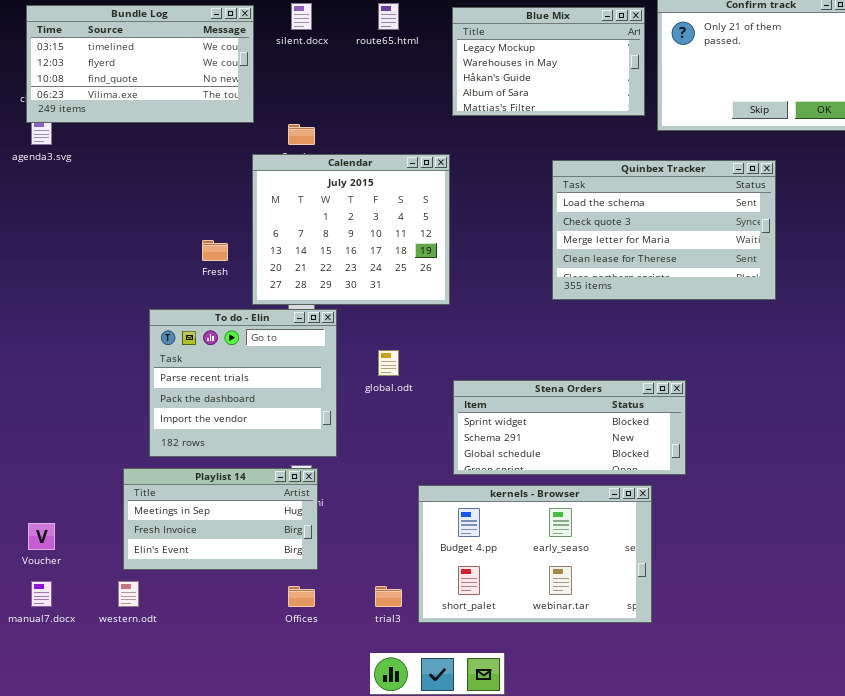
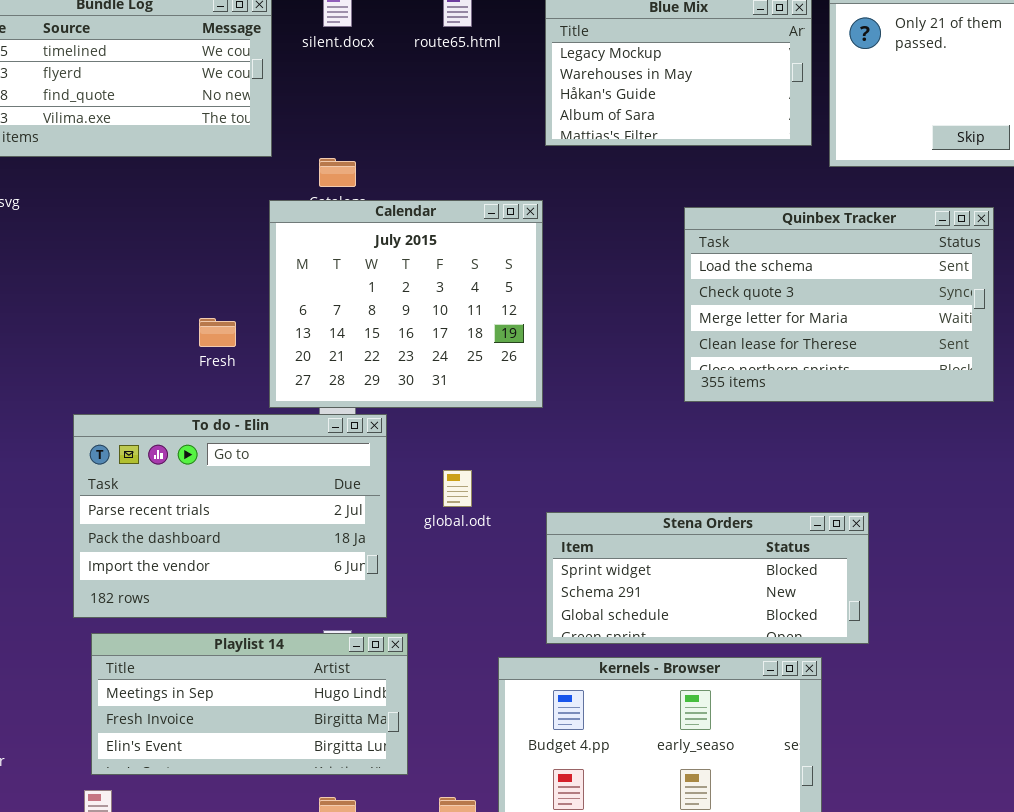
To do - Elin: [149,309,337,457] -> [73,414,387,618], resized
Playlist 14: [123,468,318,570] -> [91,633,408,775], resized

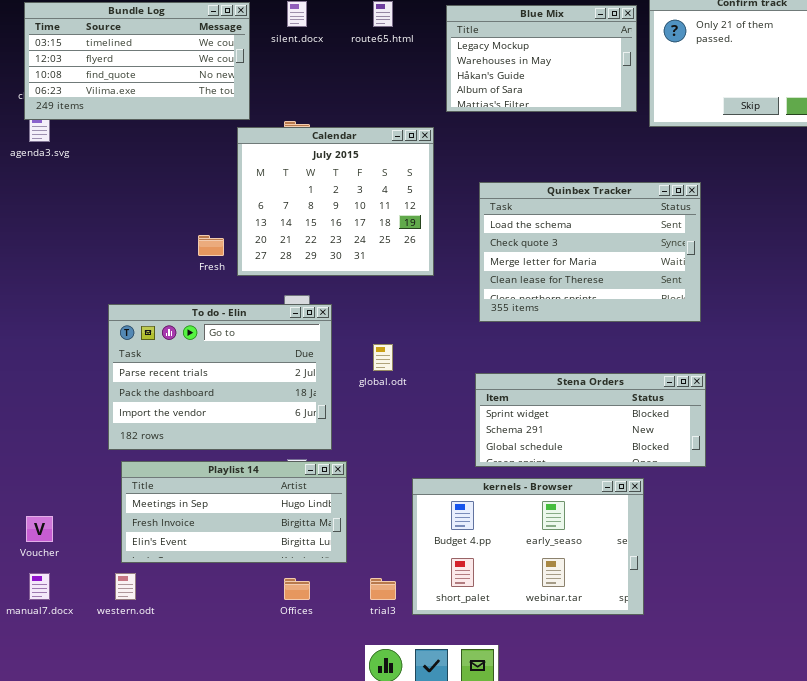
Calendar: [269,200,543,408] -> [237,127,434,276], moved
Quinbex Tracker: [684,207,994,402] -> [479,182,701,322], moved
Stena Orders: [546,512,869,644] -> [475,373,706,467], moved

